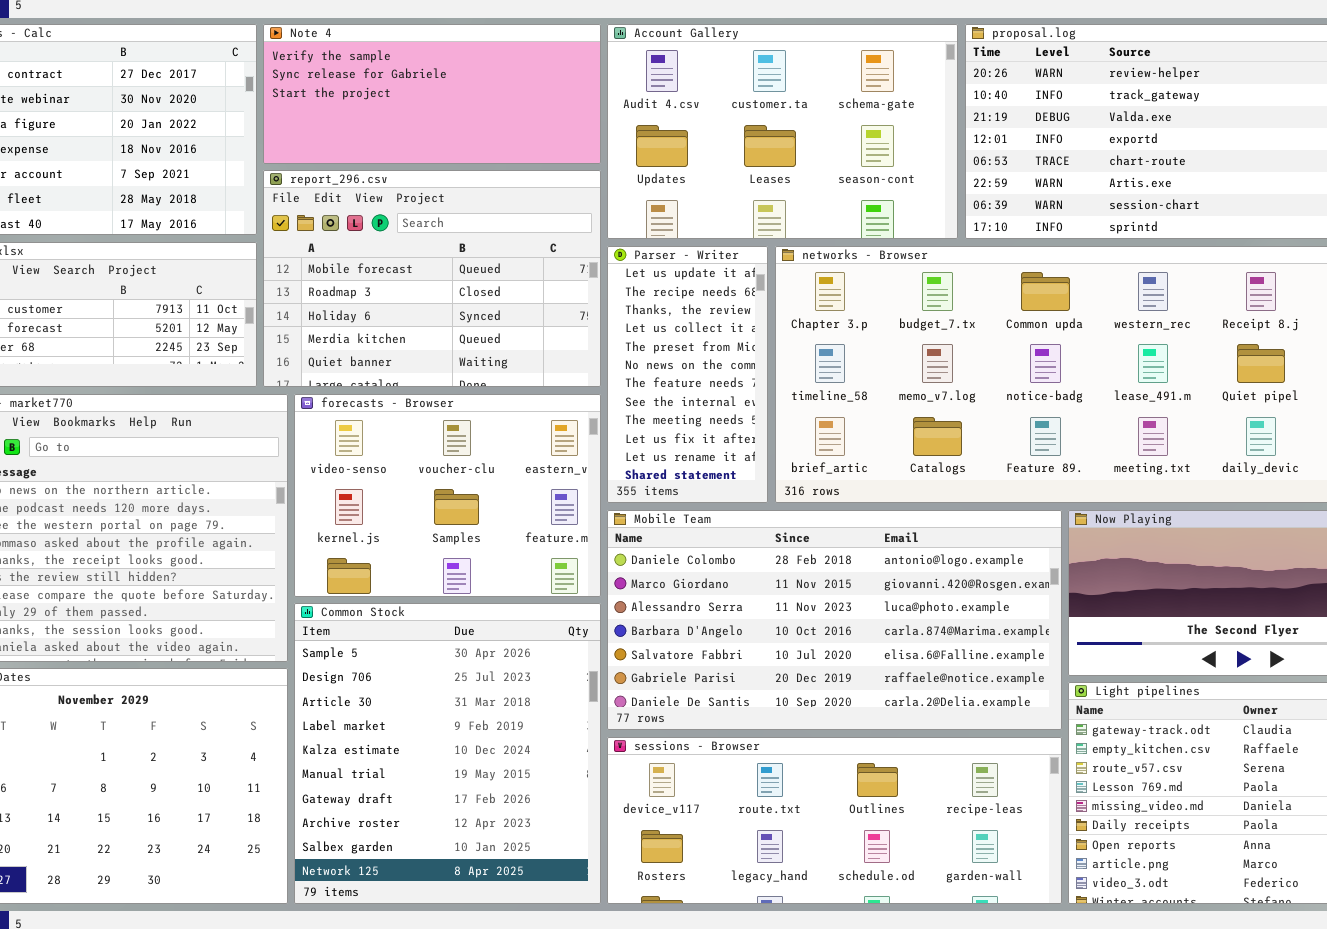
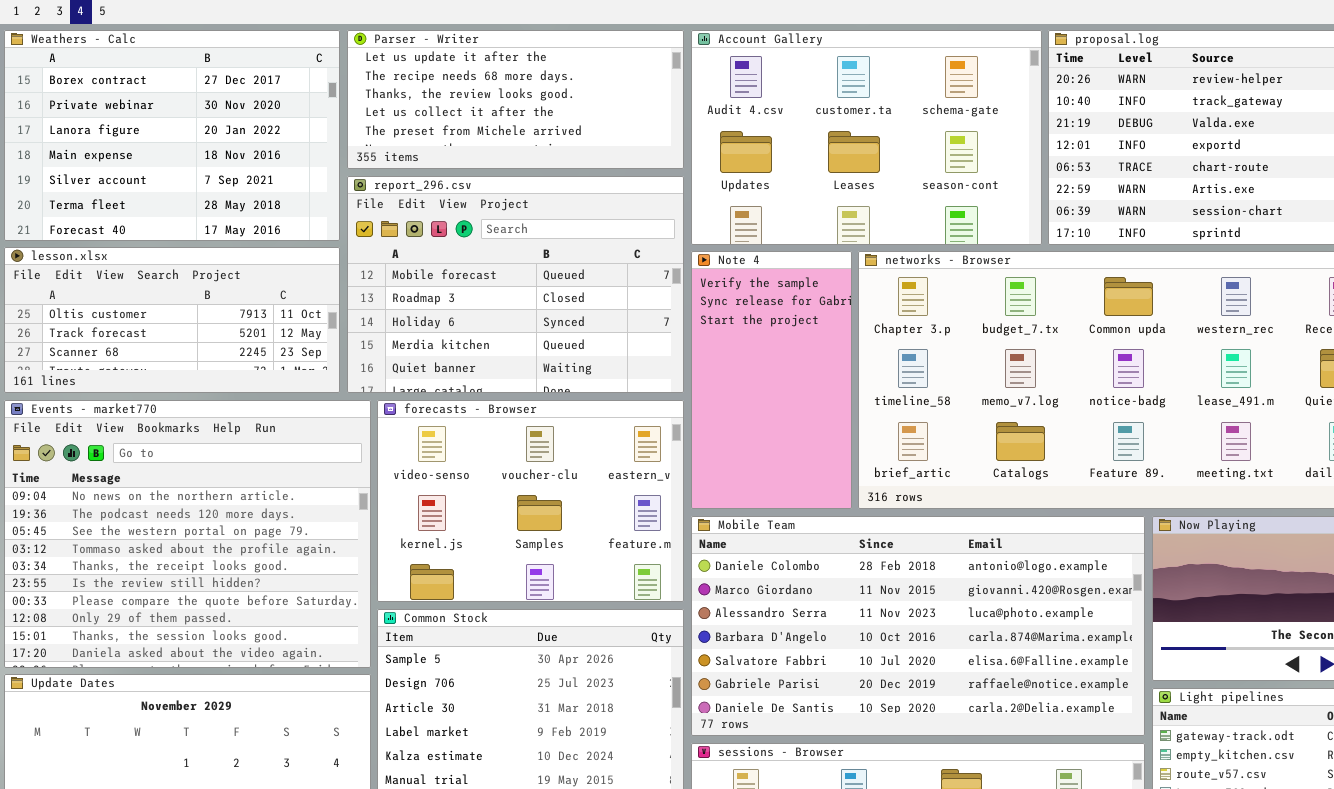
Note 4: [263,24,601,164] -> [691,251,852,509], moved, resized
Parser - Writer: [607,246,768,503] -> [347,30,684,169], moved, resized

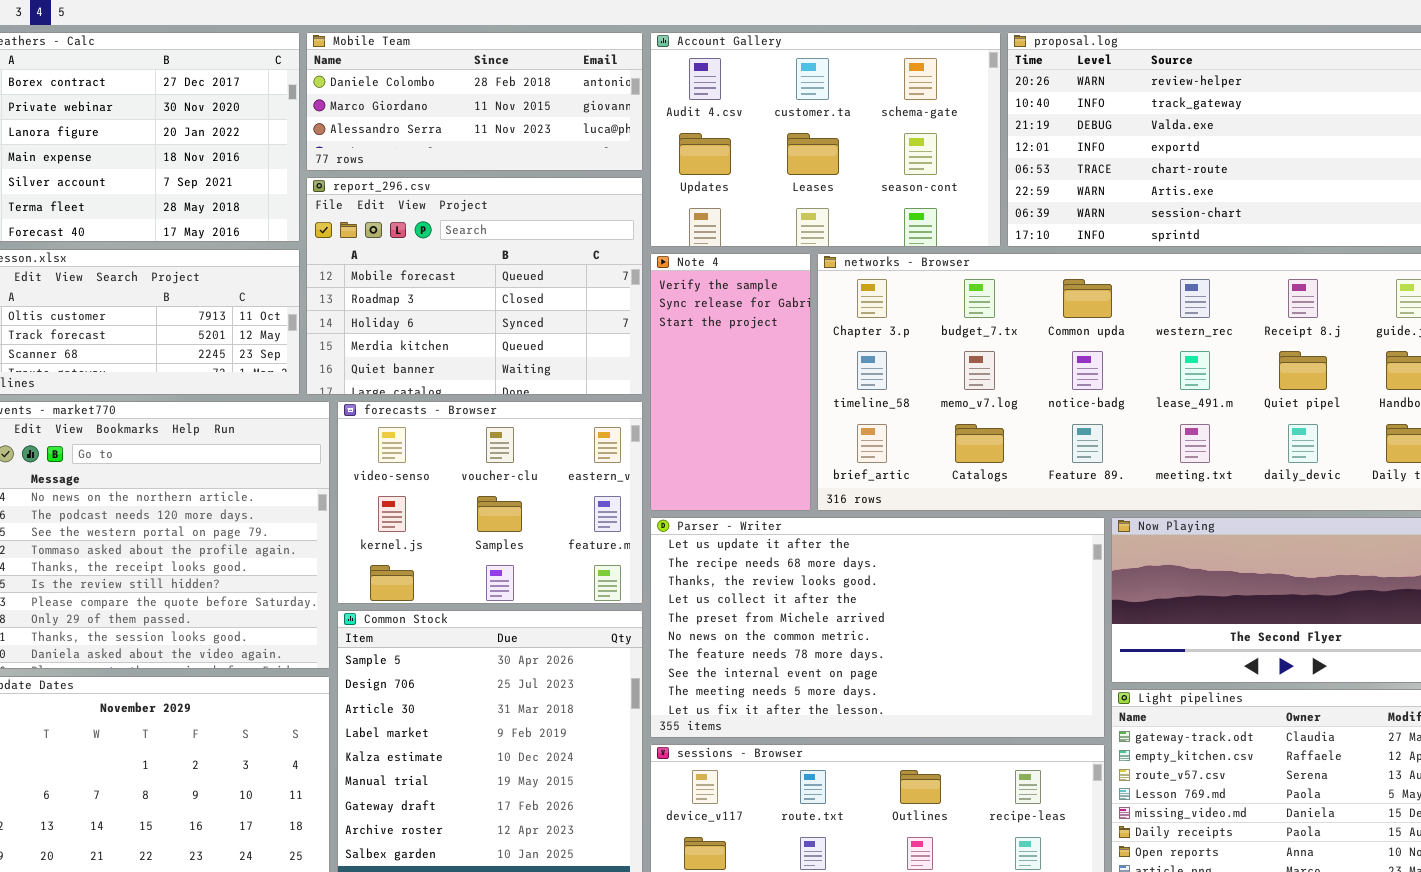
Parser - Writer: [347,30,684,169] -> [650,517,1105,738], moved, resized
Mobile Team: [691,516,1145,736] -> [306,32,643,171], moved, resized

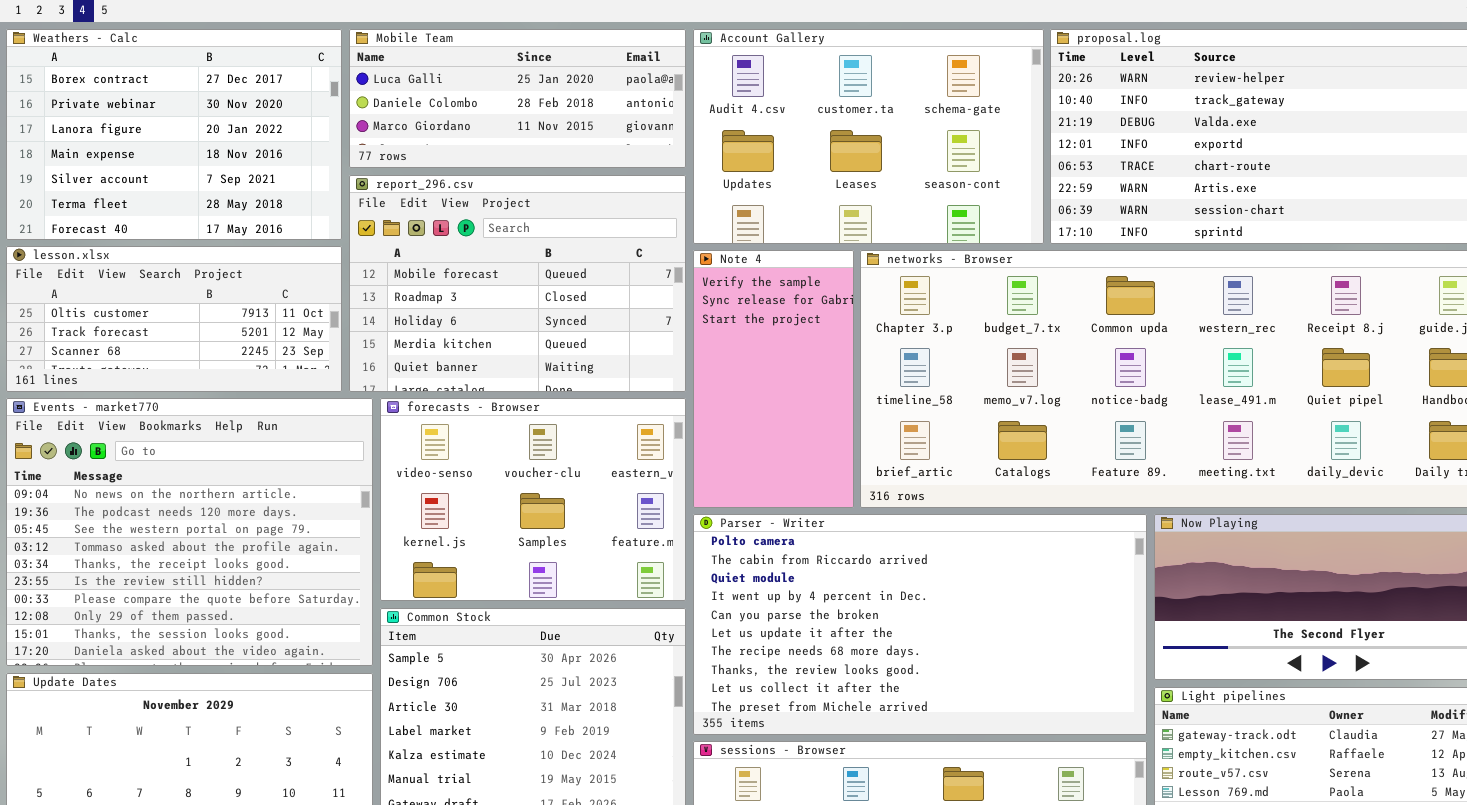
Mobile Team: [306,32,643,171] -> [349,29,686,168], scrolled up 1 row
Parser - Writer: [650,517,1105,738] -> [693,514,1147,735], scrolled up 5 rows

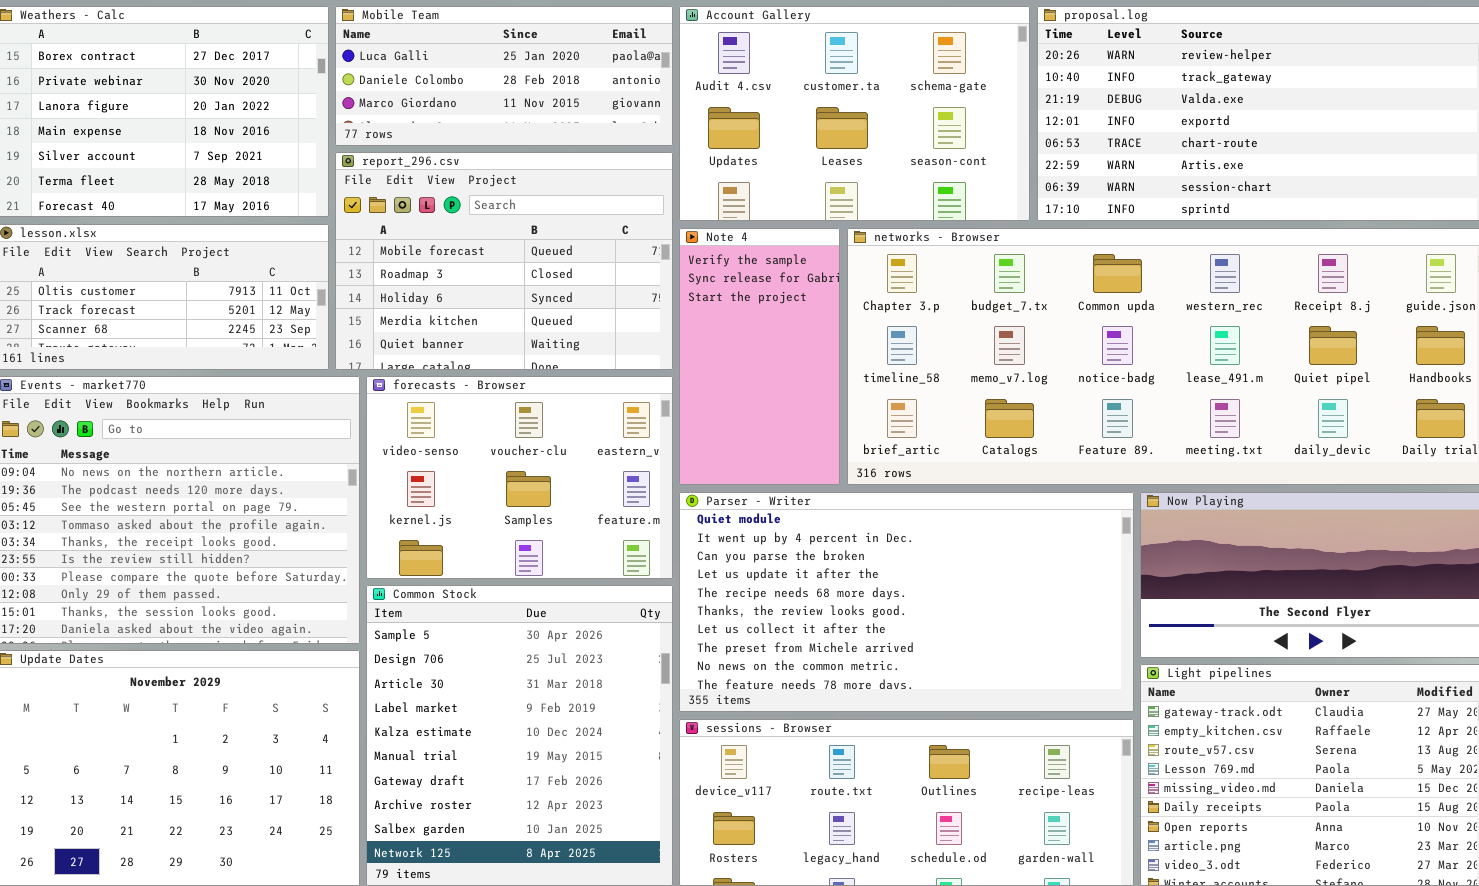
Parser - Writer: [693,514,1147,735] -> [679,492,1134,712], scrolled down 2 rows

